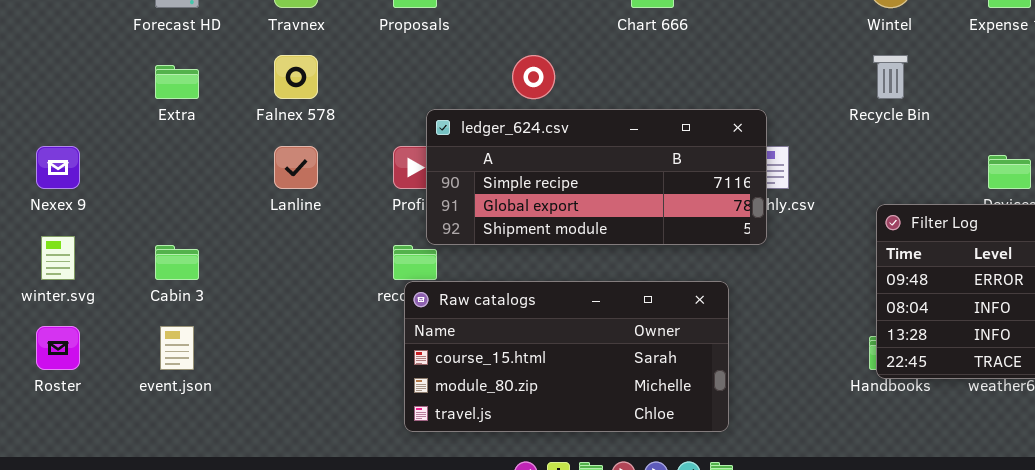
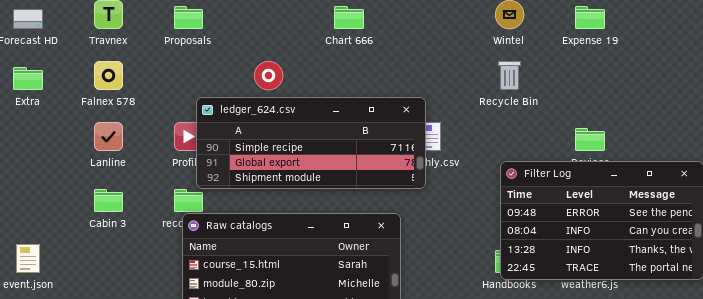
Cabin 3: [155,245,199,280] -> [94,189,123,212], moved

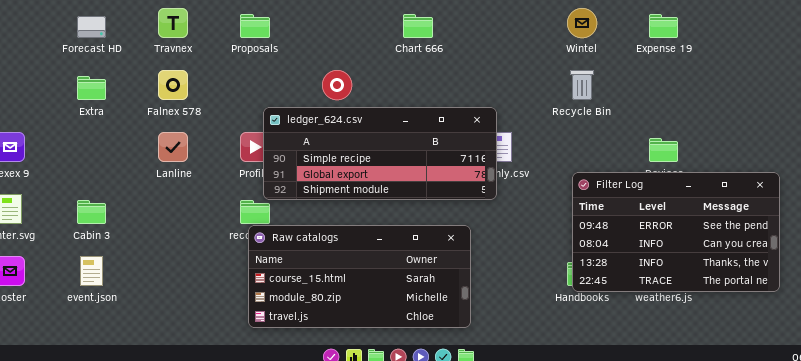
Cabin 3: [94,189,123,212] -> [77,200,106,224], moved

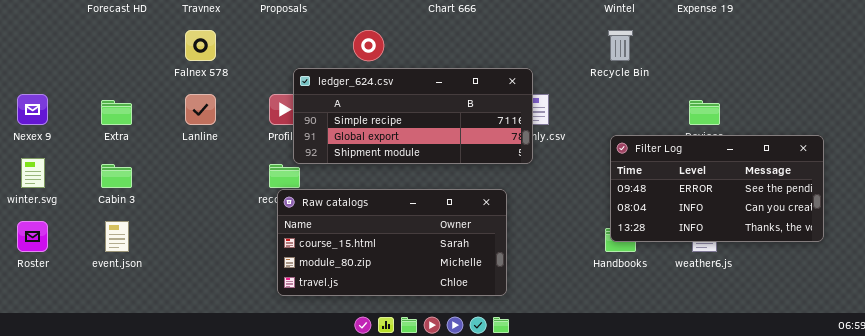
Extra: [77,76,106,100] -> [101,100,132,125], moved
Filter Log: [572,172,780,292] -> [610,135,824,242], resized

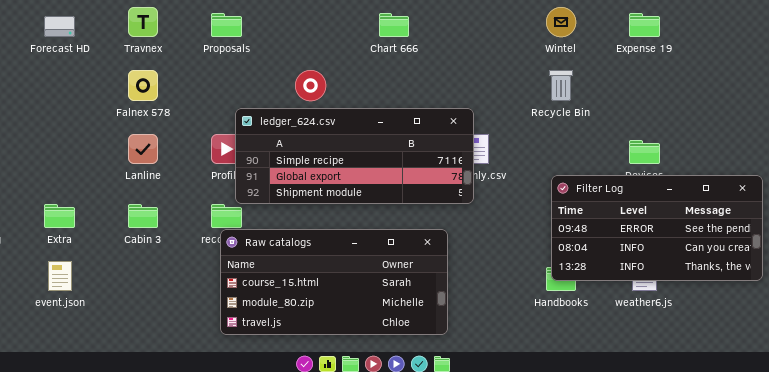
Extra: [101,100,132,125] -> [44,204,75,228], moved
Cabin 3: [101,164,132,188] -> [128,204,158,228], moved

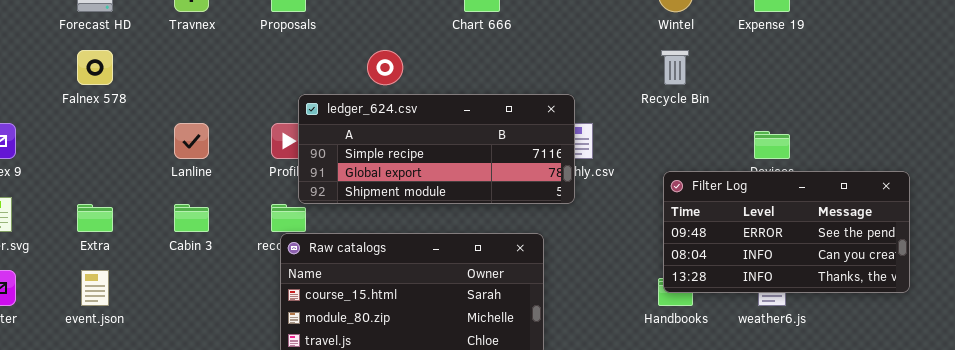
Falnex 578: [128,70,158,101] -> [77,50,113,85], moved

